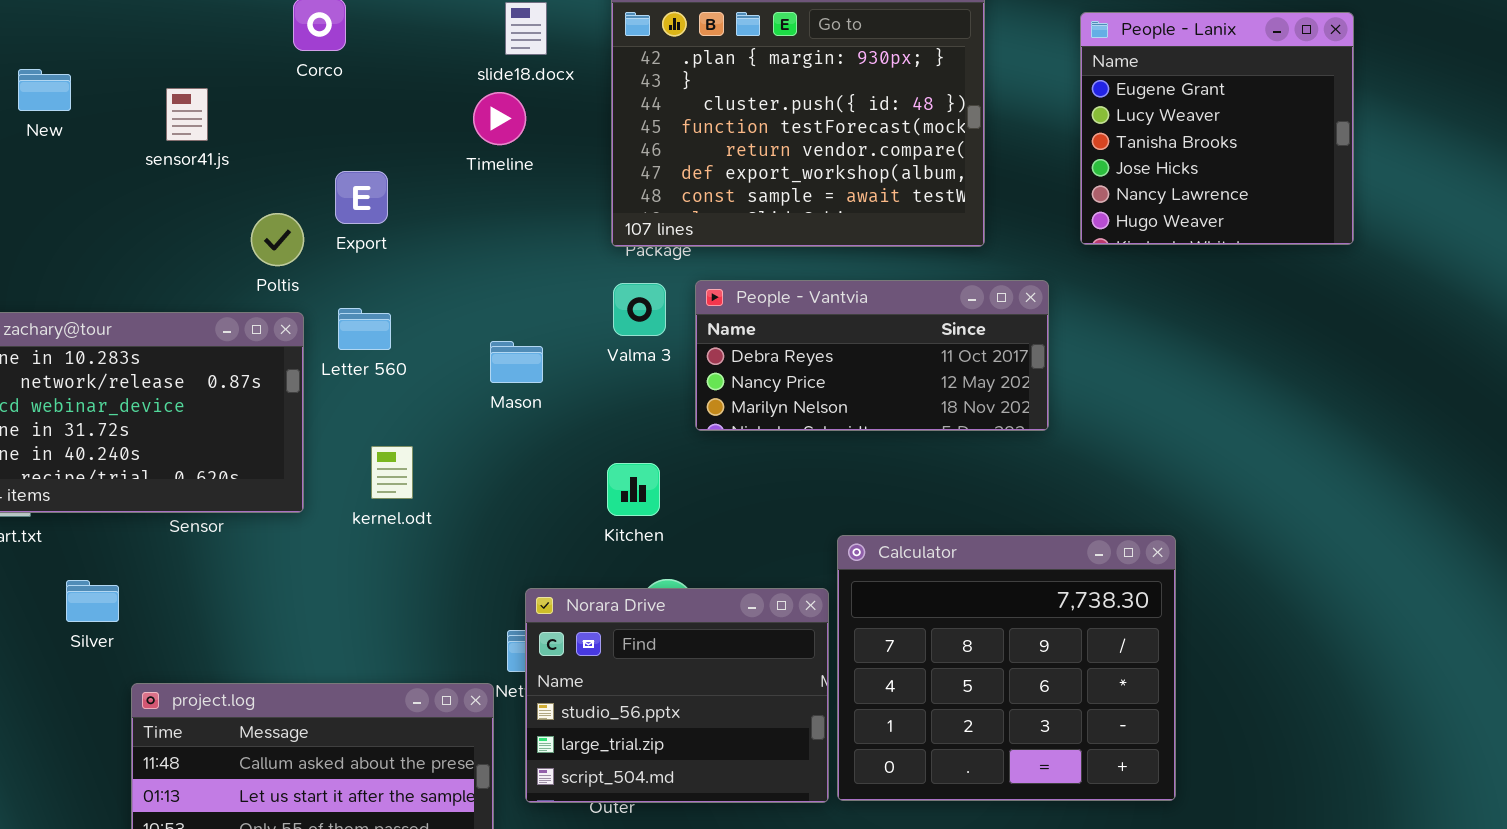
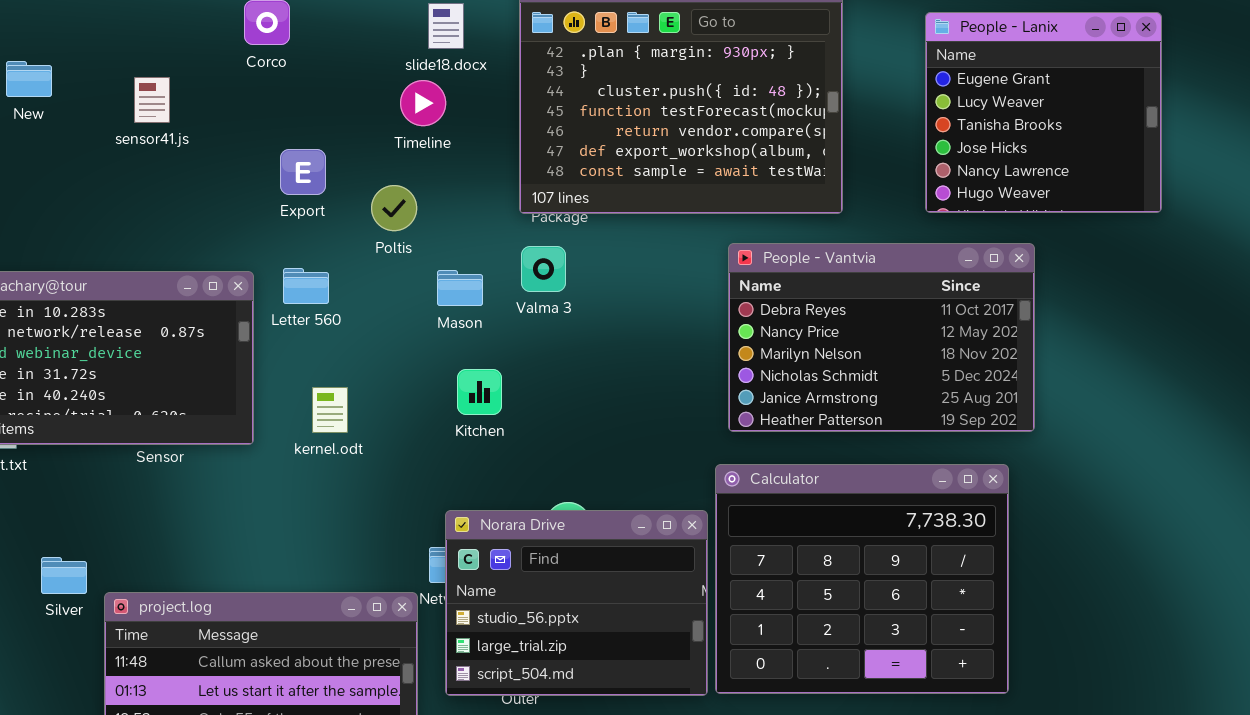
Poltis: [251,213,304,266] -> [371,185,417,231], moved
People - Vantvia: [695,280,1049,431] -> [728,243,1035,432], moved, resized
Mason: [490,341,543,383] -> [437,270,483,306], moved
Kitchen: [607,463,660,516] -> [457,369,502,415], moved
Silver: [66,580,119,622] -> [41,557,87,594], moved

